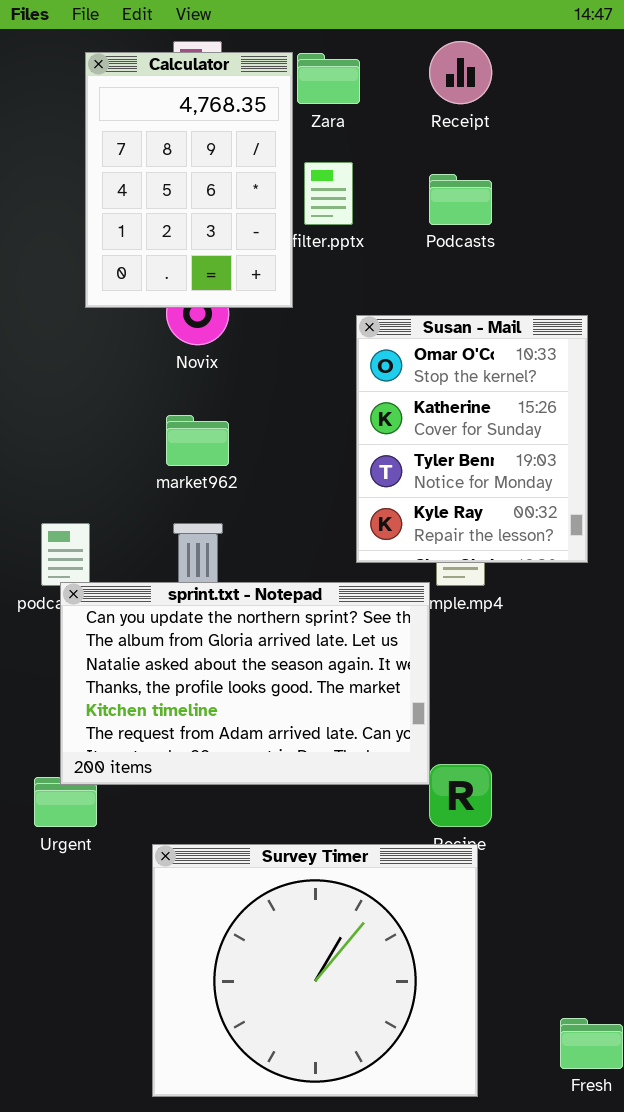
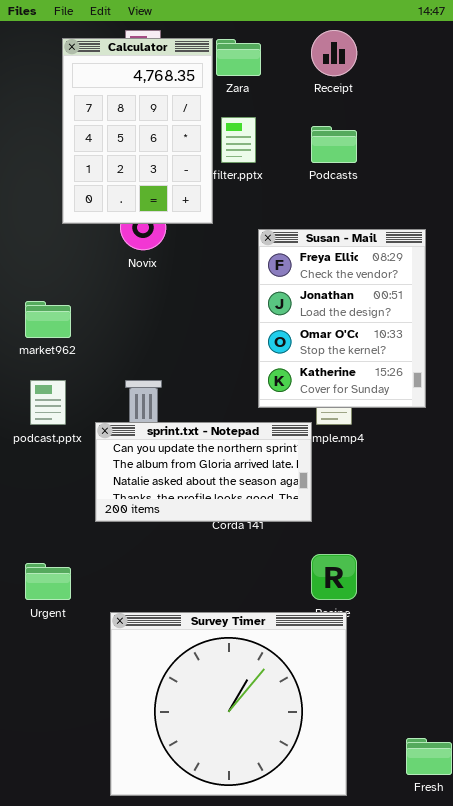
Susan - Mail: [356,315,588,563] -> [258,229,426,408], scrolled up 2 rows
market962: [166,415,229,466] -> [25,301,71,338], moved
sprint.txt - Notepad: [60,582,430,785] -> [95,422,312,522], resized

